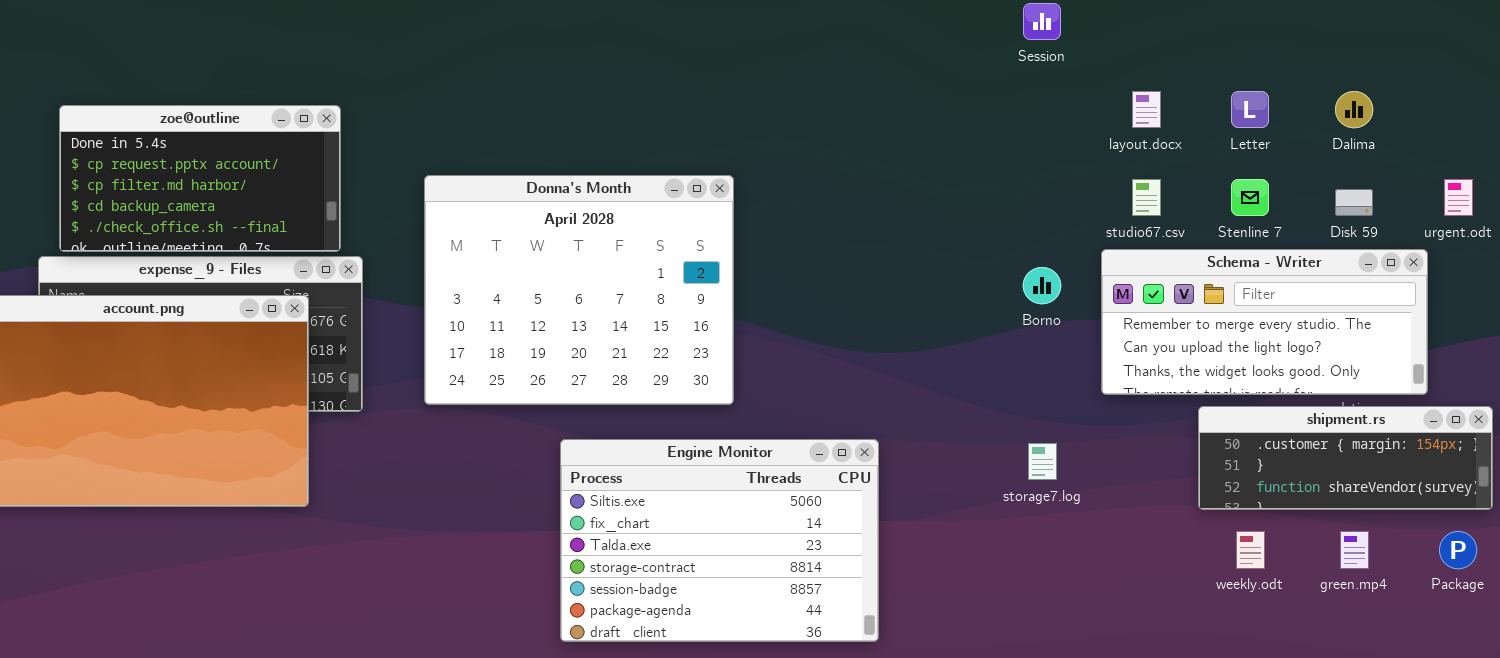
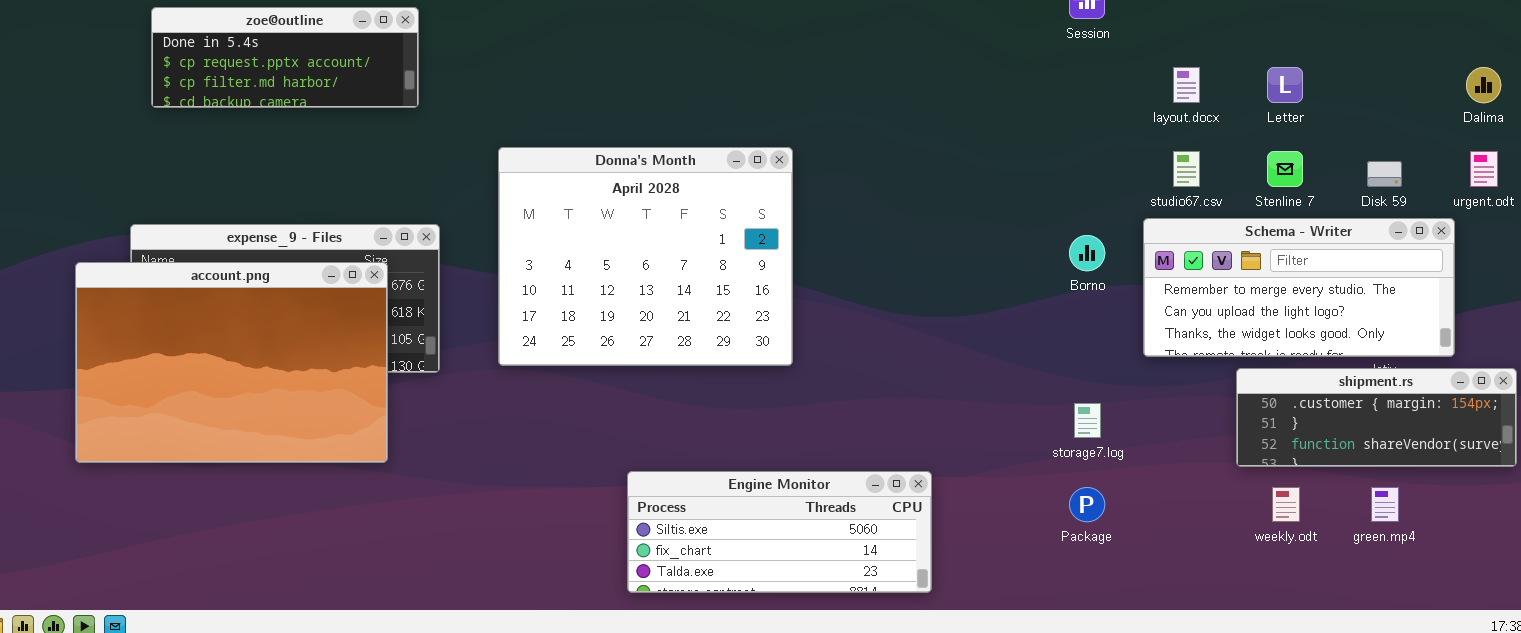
Dalima: [1335,91,1373,128] -> [1466,67,1501,103], moved
zoe@outline: [59,105,341,252] -> [151,7,419,108], moved, resized
Engine Monitor: [560,439,879,642] -> [627,471,932,593], resized
Package: [1439,531,1477,569] -> [1069,487,1105,522], moved

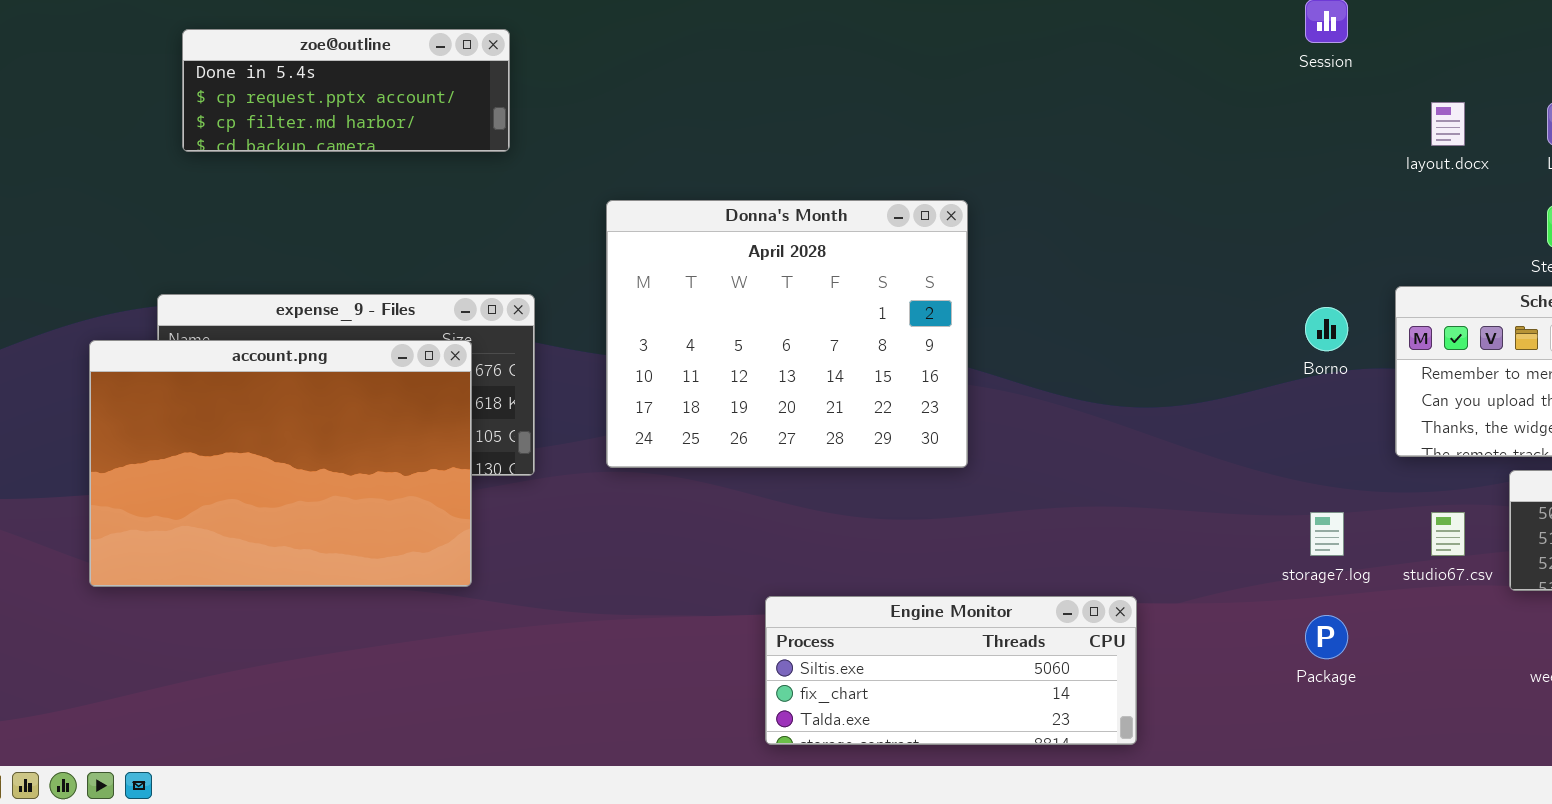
studio67.csv: [1173,151,1200,187] -> [1431,512,1465,556], moved

